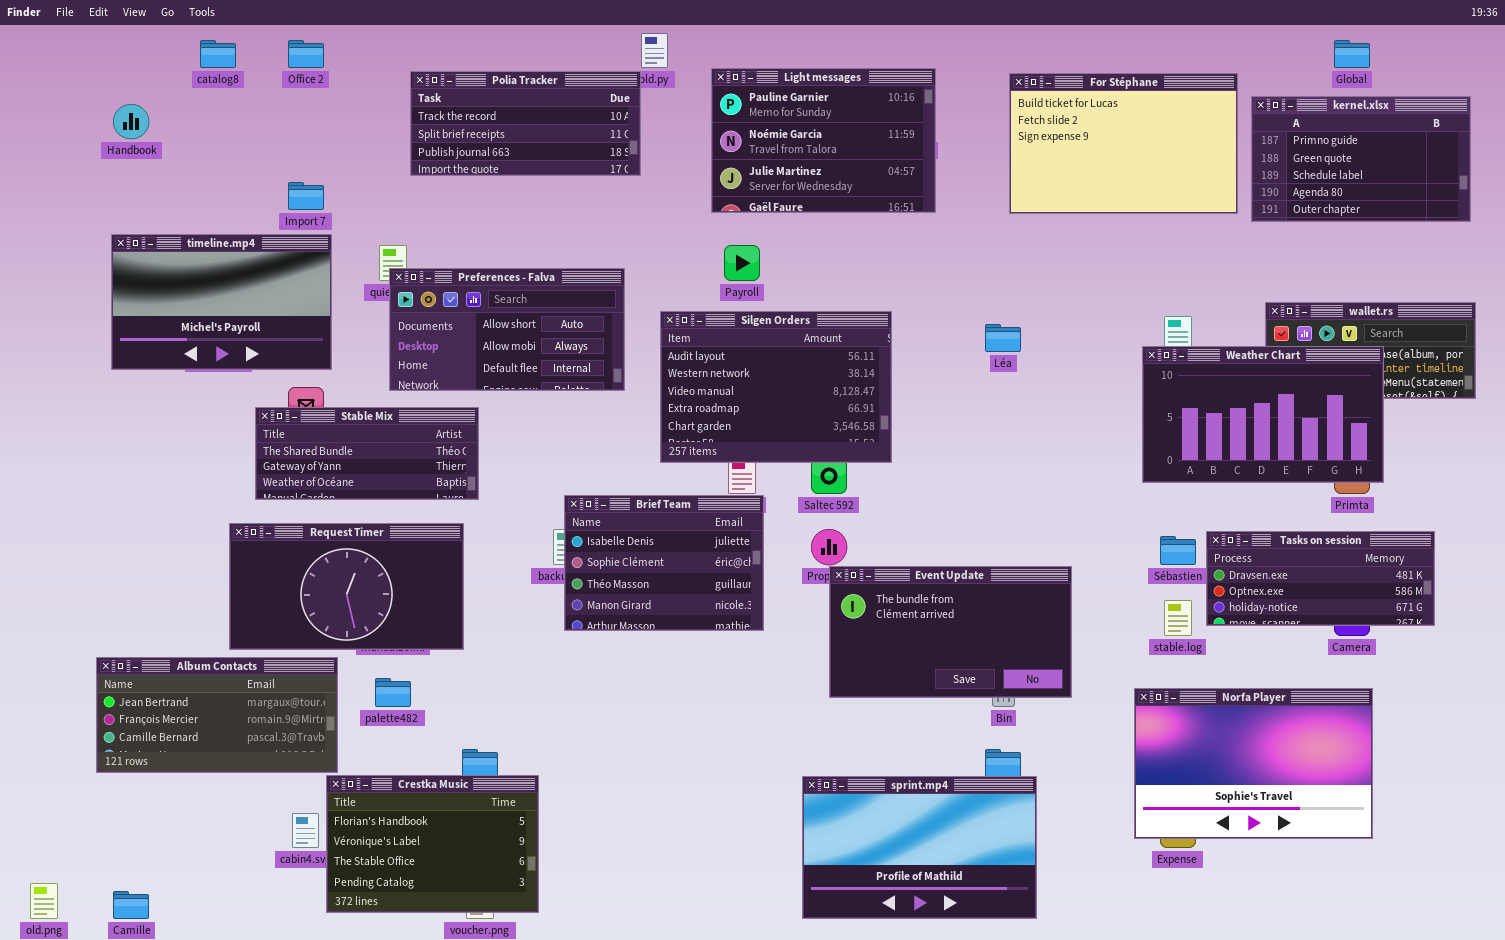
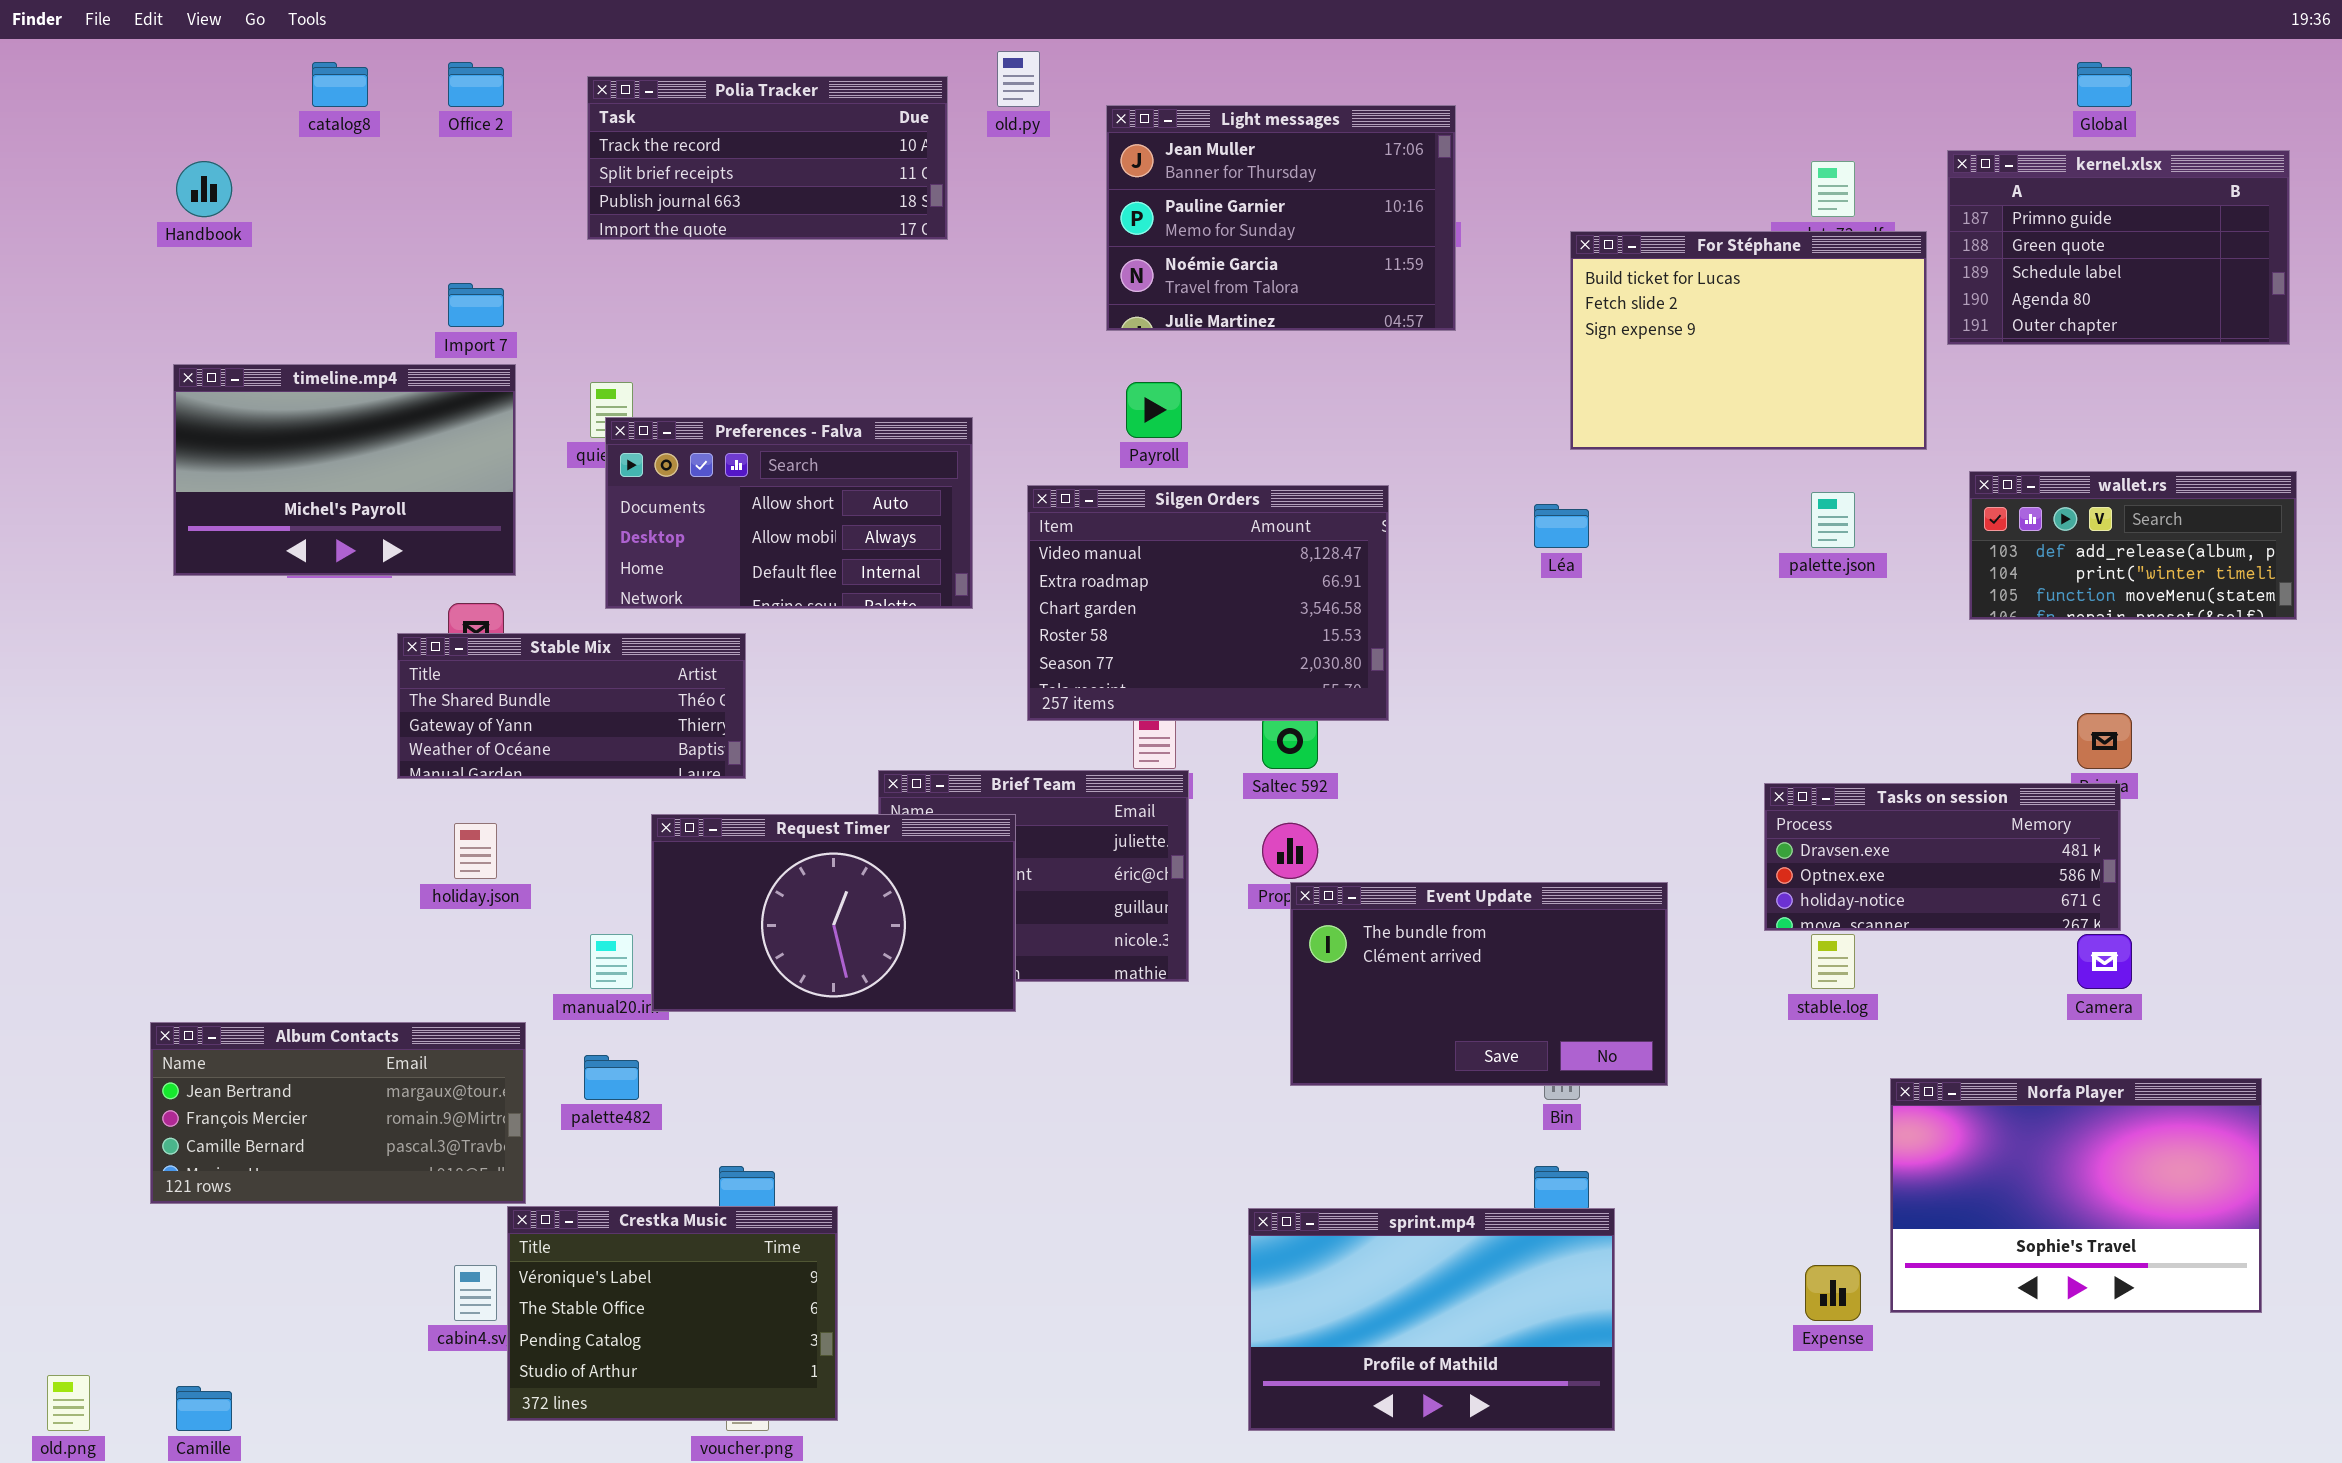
Light messages: [711,68,936,213] -> [1106,105,1456,331], scrolled up 1 row
Polia Tracker: [410,71,641,176] -> [587,76,948,240], moved
For Stéphane: [1009,73,1238,214] -> [1570,231,1927,450], moved
Silgen Orders: [660,311,892,463] -> [1027,485,1389,721], scrolled down 2 rows
Weather Chart: [1142,346,1384,483] -> none, closed
Request Timer: [229,523,464,650] -> [651,814,1016,1012], moved
Tasks on session: [1206,531,1435,626] -> [1764,783,2121,931], moved
Norfa Player: [1134,688,1373,839] -> [1890,1078,2262,1313], moved
Crestka Music: [326,775,539,913] -> [507,1206,838,1421], scrolled down 1 row

